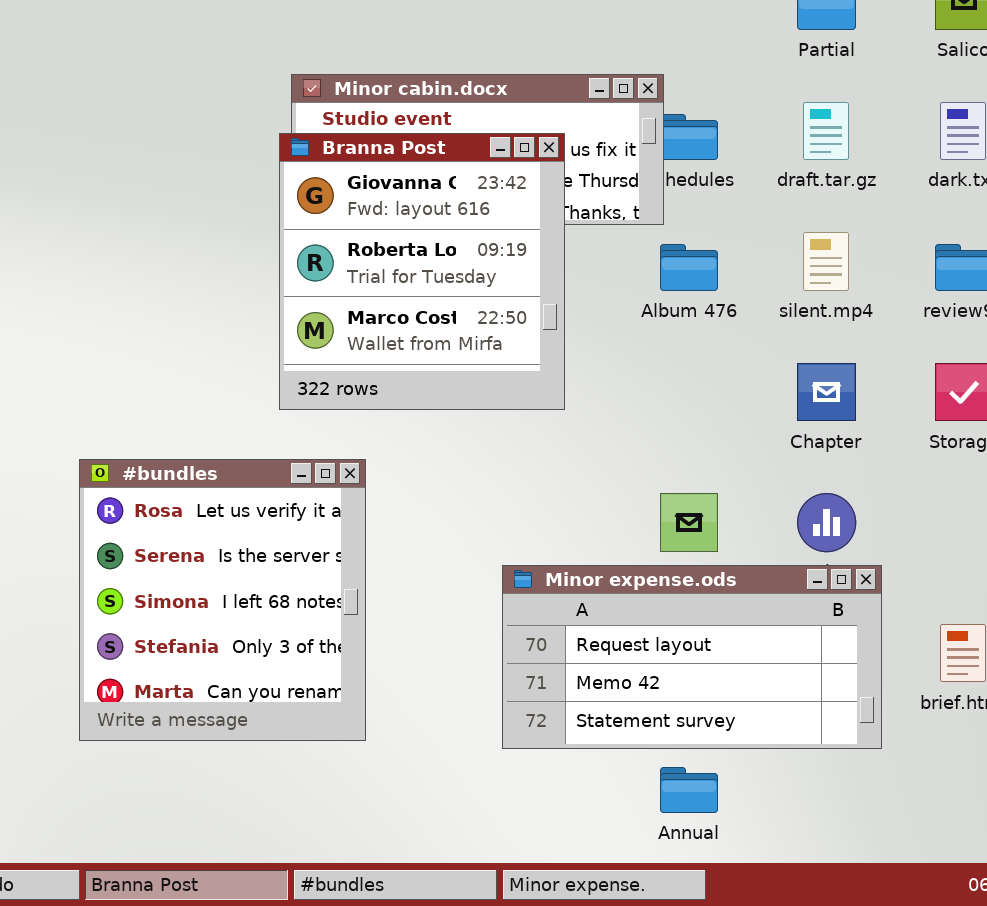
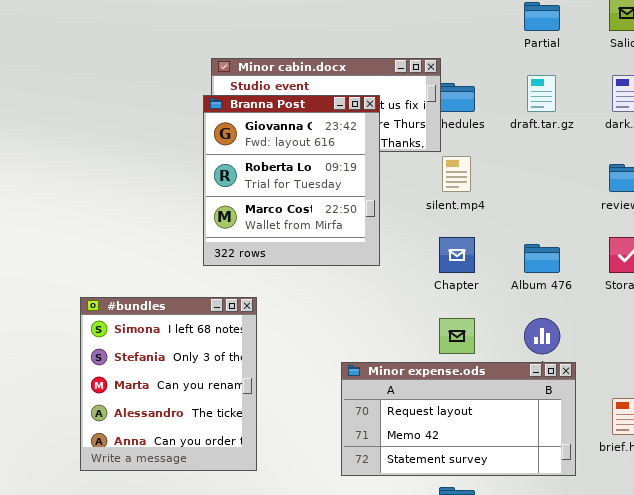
silent.mp4: [803,232,849,291] -> [442,156,471,192], moved
Album 476: [660,244,718,291] -> [524,244,560,273], moved
Chapter: [797,363,856,421] -> [439,237,475,273], moved
#bundles: [79,459,366,741] -> [80,297,257,471], scrolled down 2 rows

